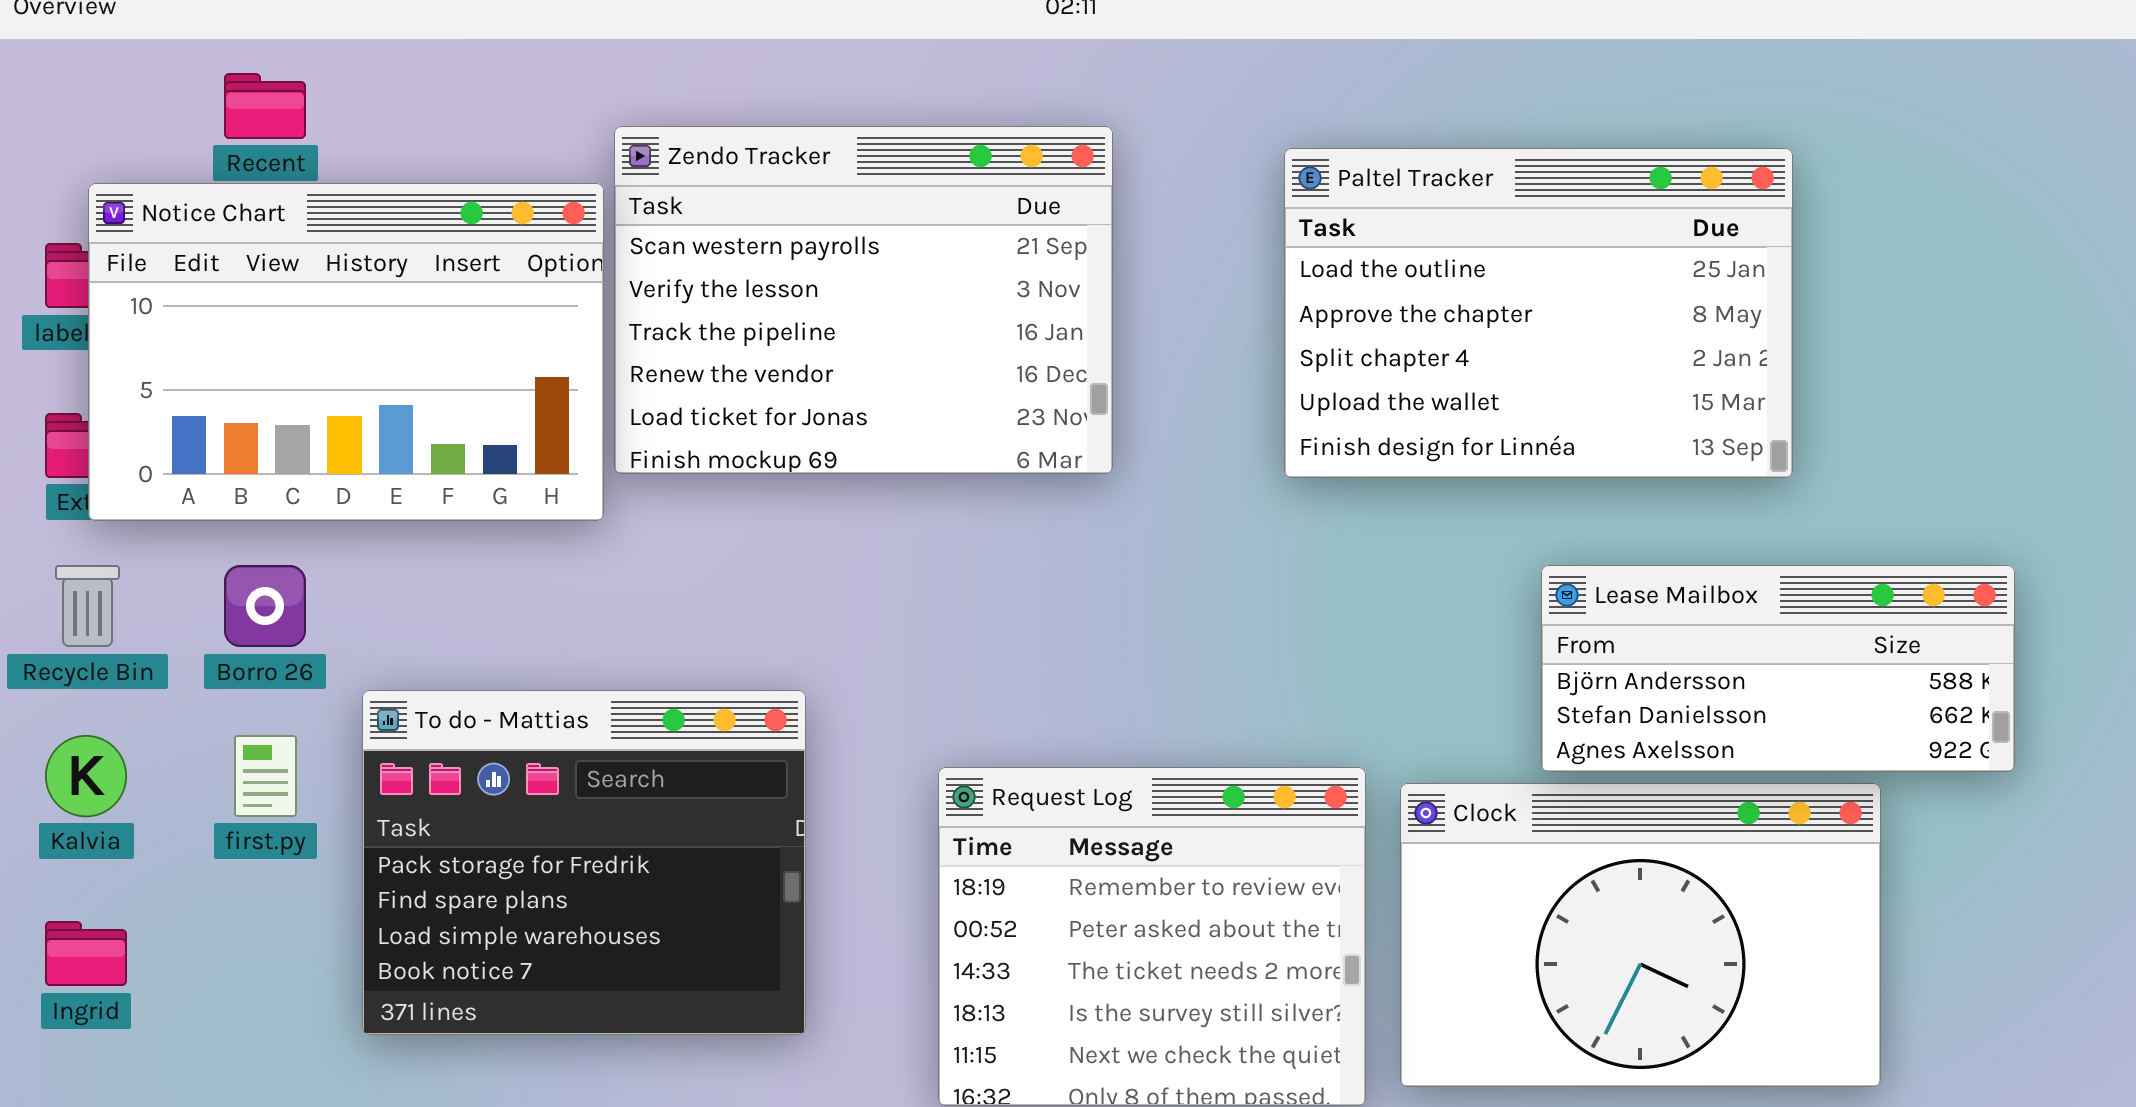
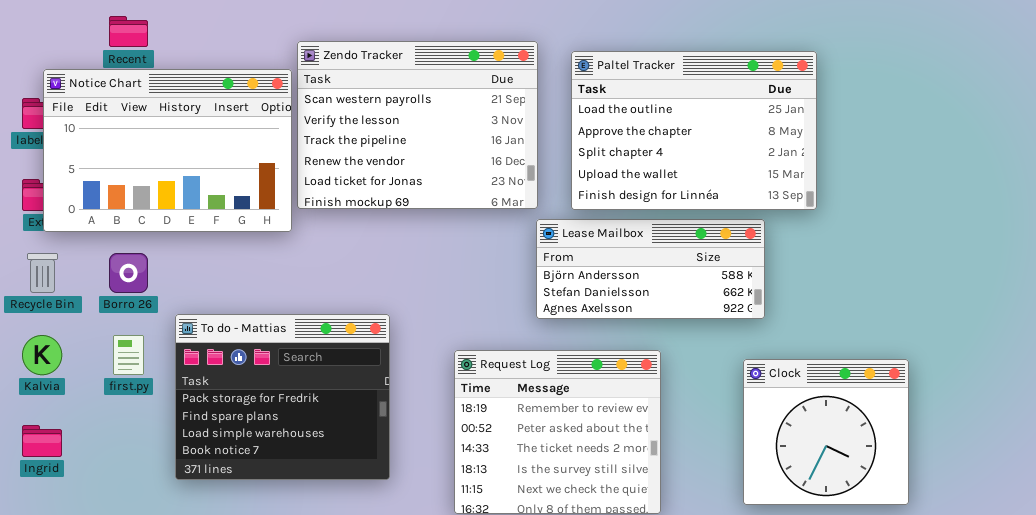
Paltel Tracker: [1284,148,1793,478] -> [571,51,817,210], moved
Lease Mailbox: [1541,565,2015,772] -> [536,219,765,319], moved
Clock: [1400,783,1881,1087] -> [743,359,909,505], resized

